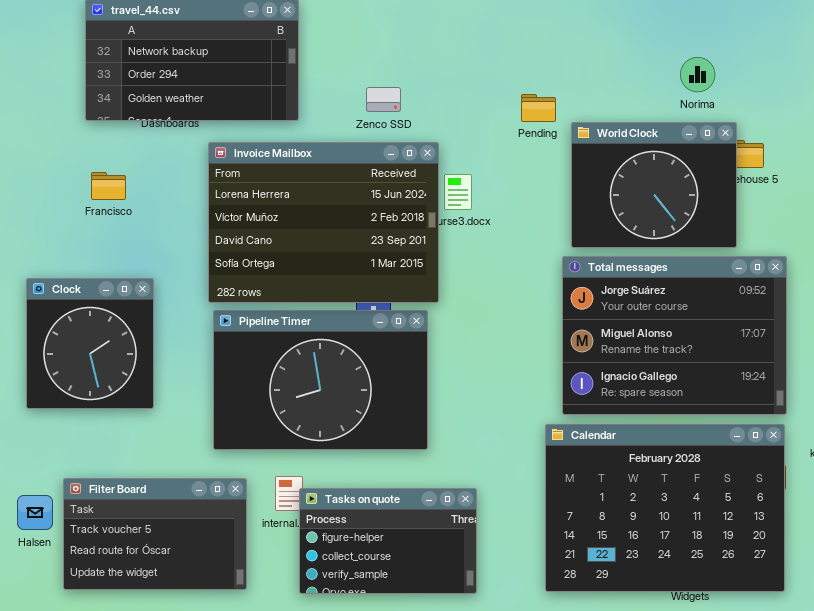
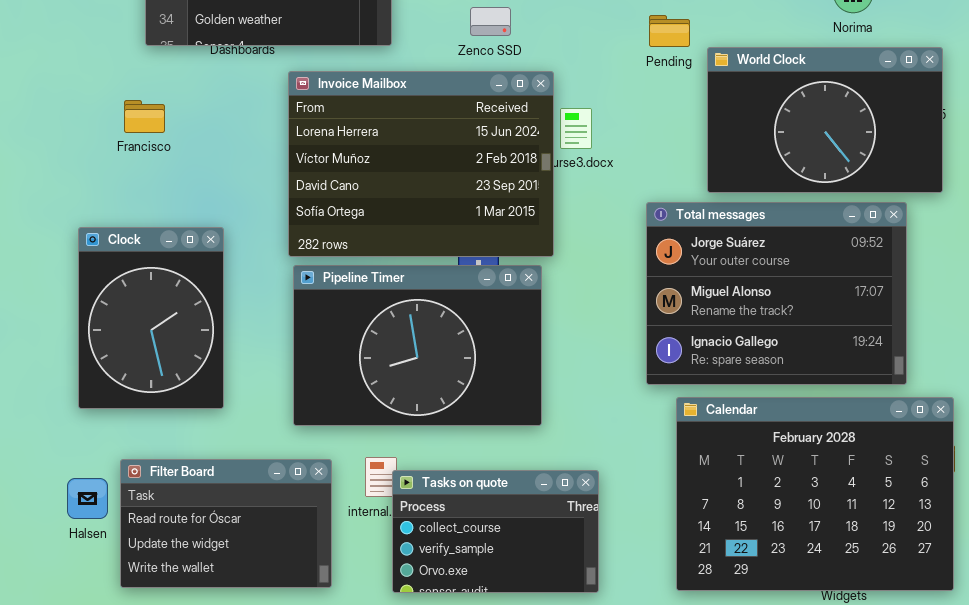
World Clock: [571,122,737,248] -> [707,47,943,193], resized
Francisco: [91,172,126,200] -> [124,100,165,133], moved
Total messages: [562,256,787,415] -> [646,202,907,385], moved
Clock: [26,278,154,409] -> [78,227,224,409], resized
Filter Board: [63,478,247,590] -> [120,459,332,588], scrolled down 1 row
Tasks on quote: [299,488,477,594] -> [392,470,599,593], scrolled down 1 row

